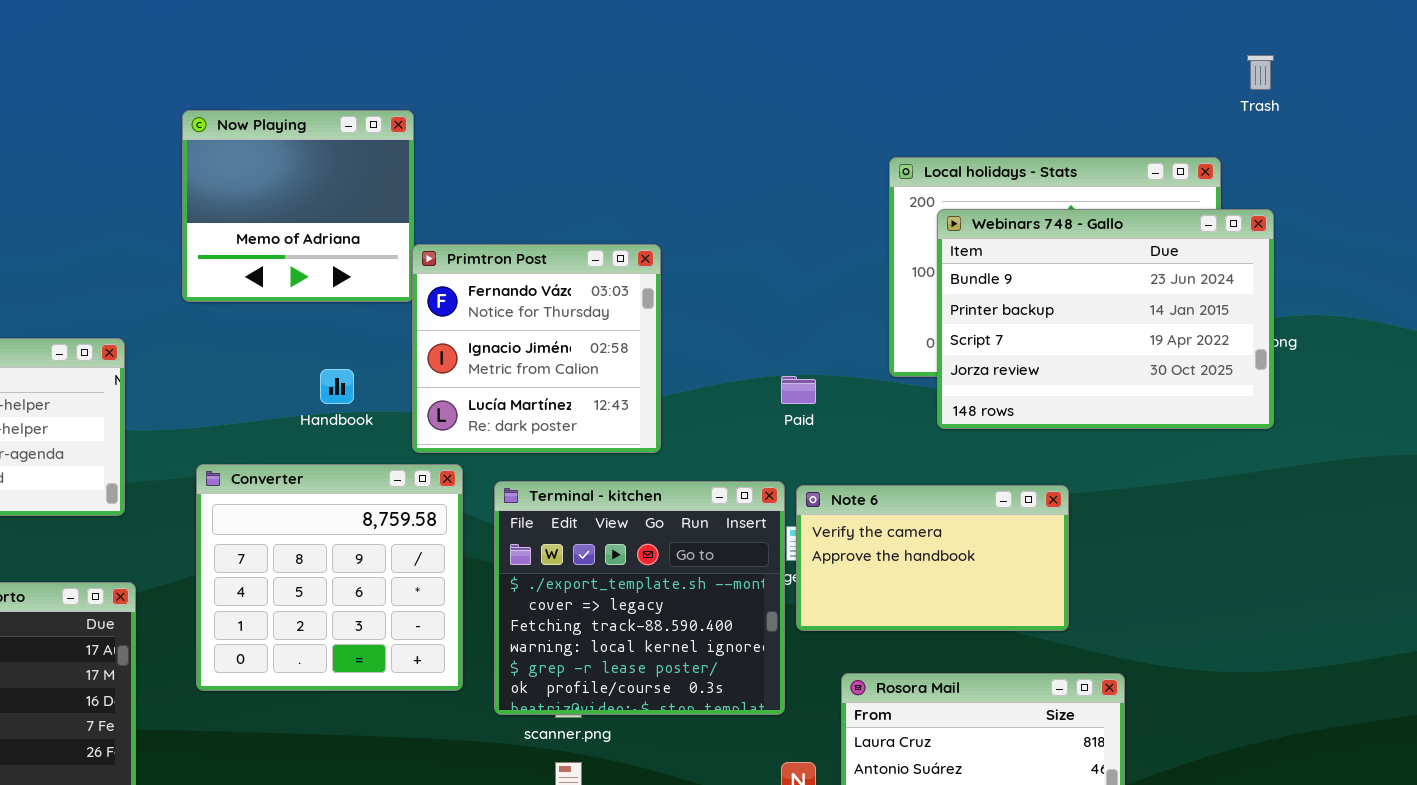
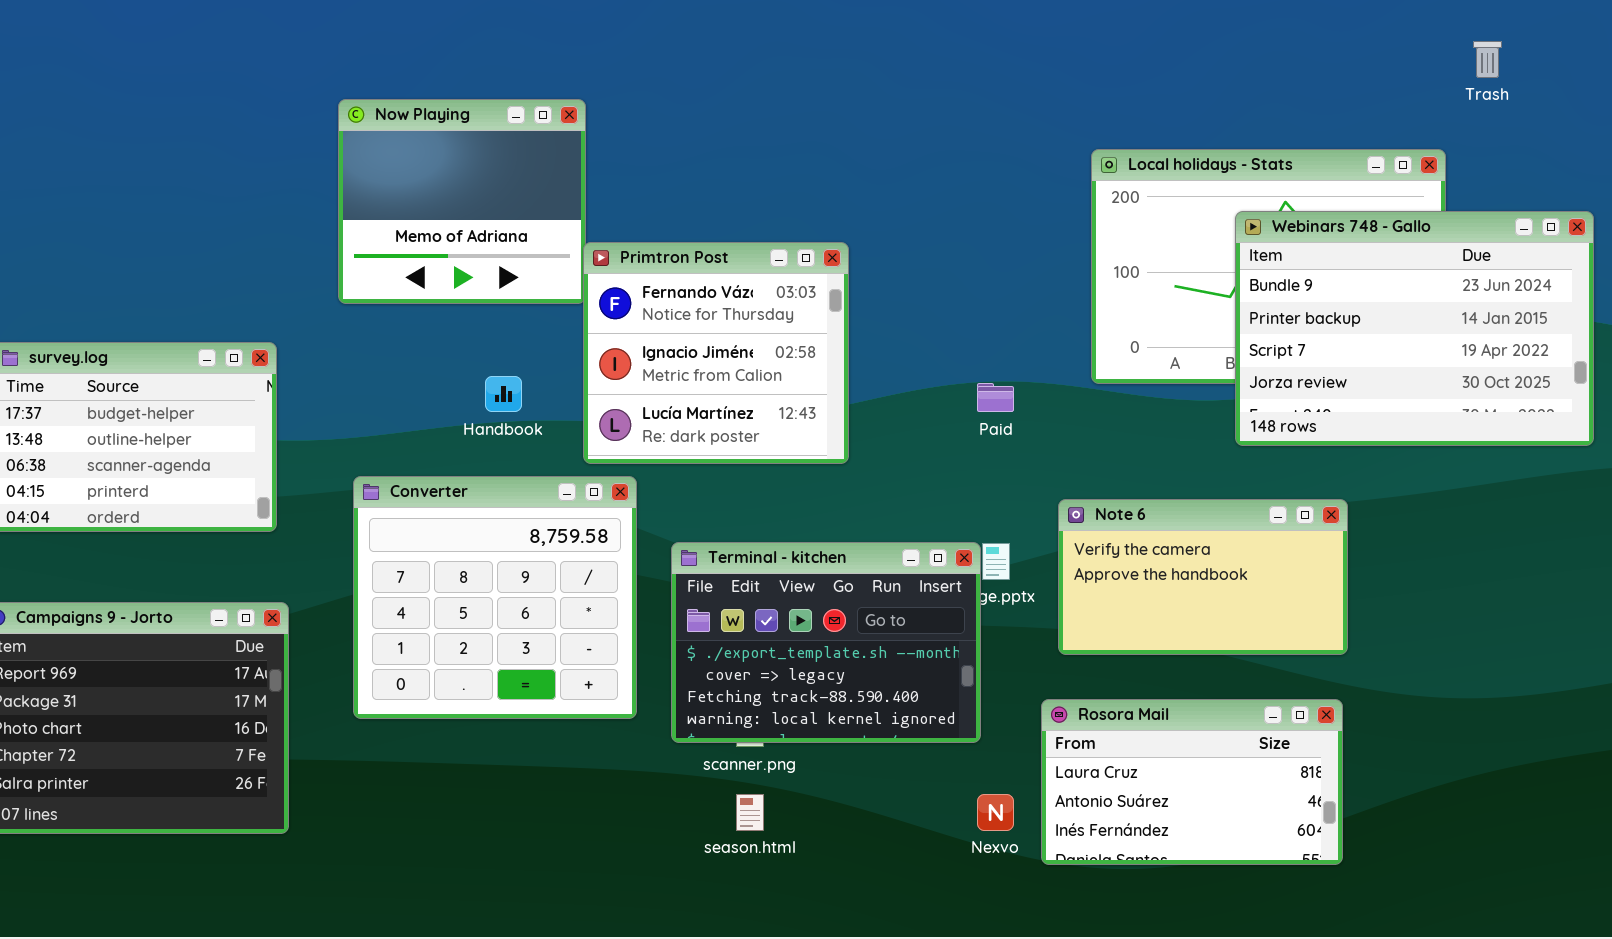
Webinars 748 - Gallo: [937,209,1274,429] -> [1235,211,1594,446], moved
Terminal - kitchen: [494,481,785,715] -> [671,542,981,743], resized
Note 6: [796,485,1069,631] -> [1058,499,1348,655], moved

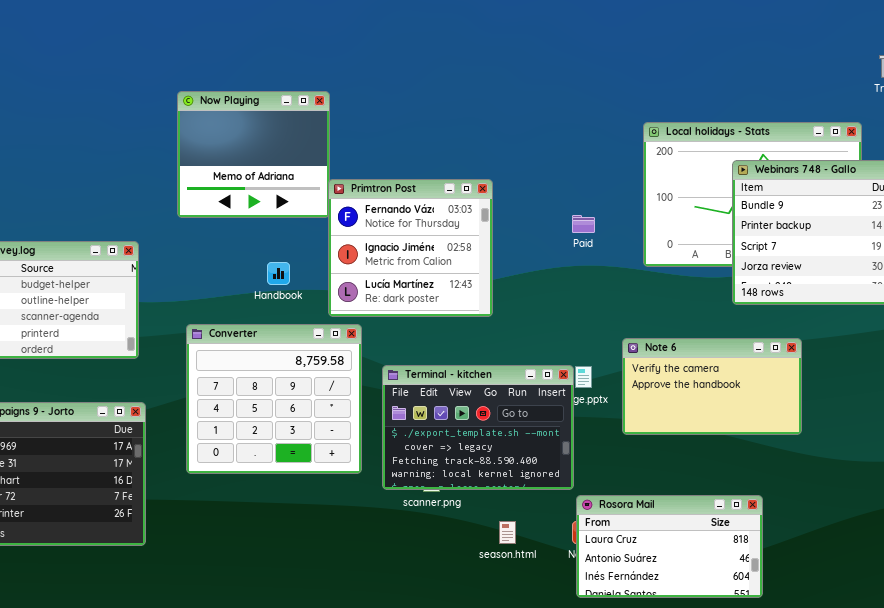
Paid: [977,383,1014,412] -> [572,215,595,233], moved
Rosora Mail: [1041,699,1343,865] -> [576,495,763,598], moved
season.html: [736,794,764,831] -> [499,521,516,544], moved

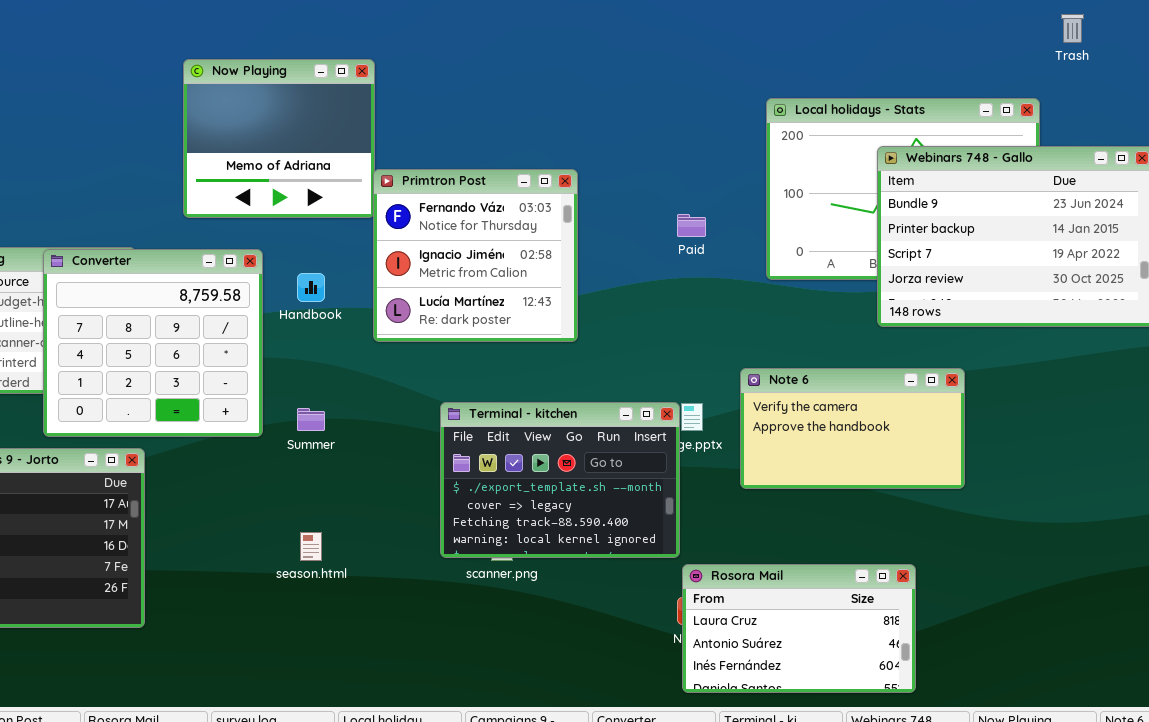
Converter: [186,324,362,474] -> [43,249,263,437], moved
season.html: [499,521,516,544] -> [300,532,322,561], moved

